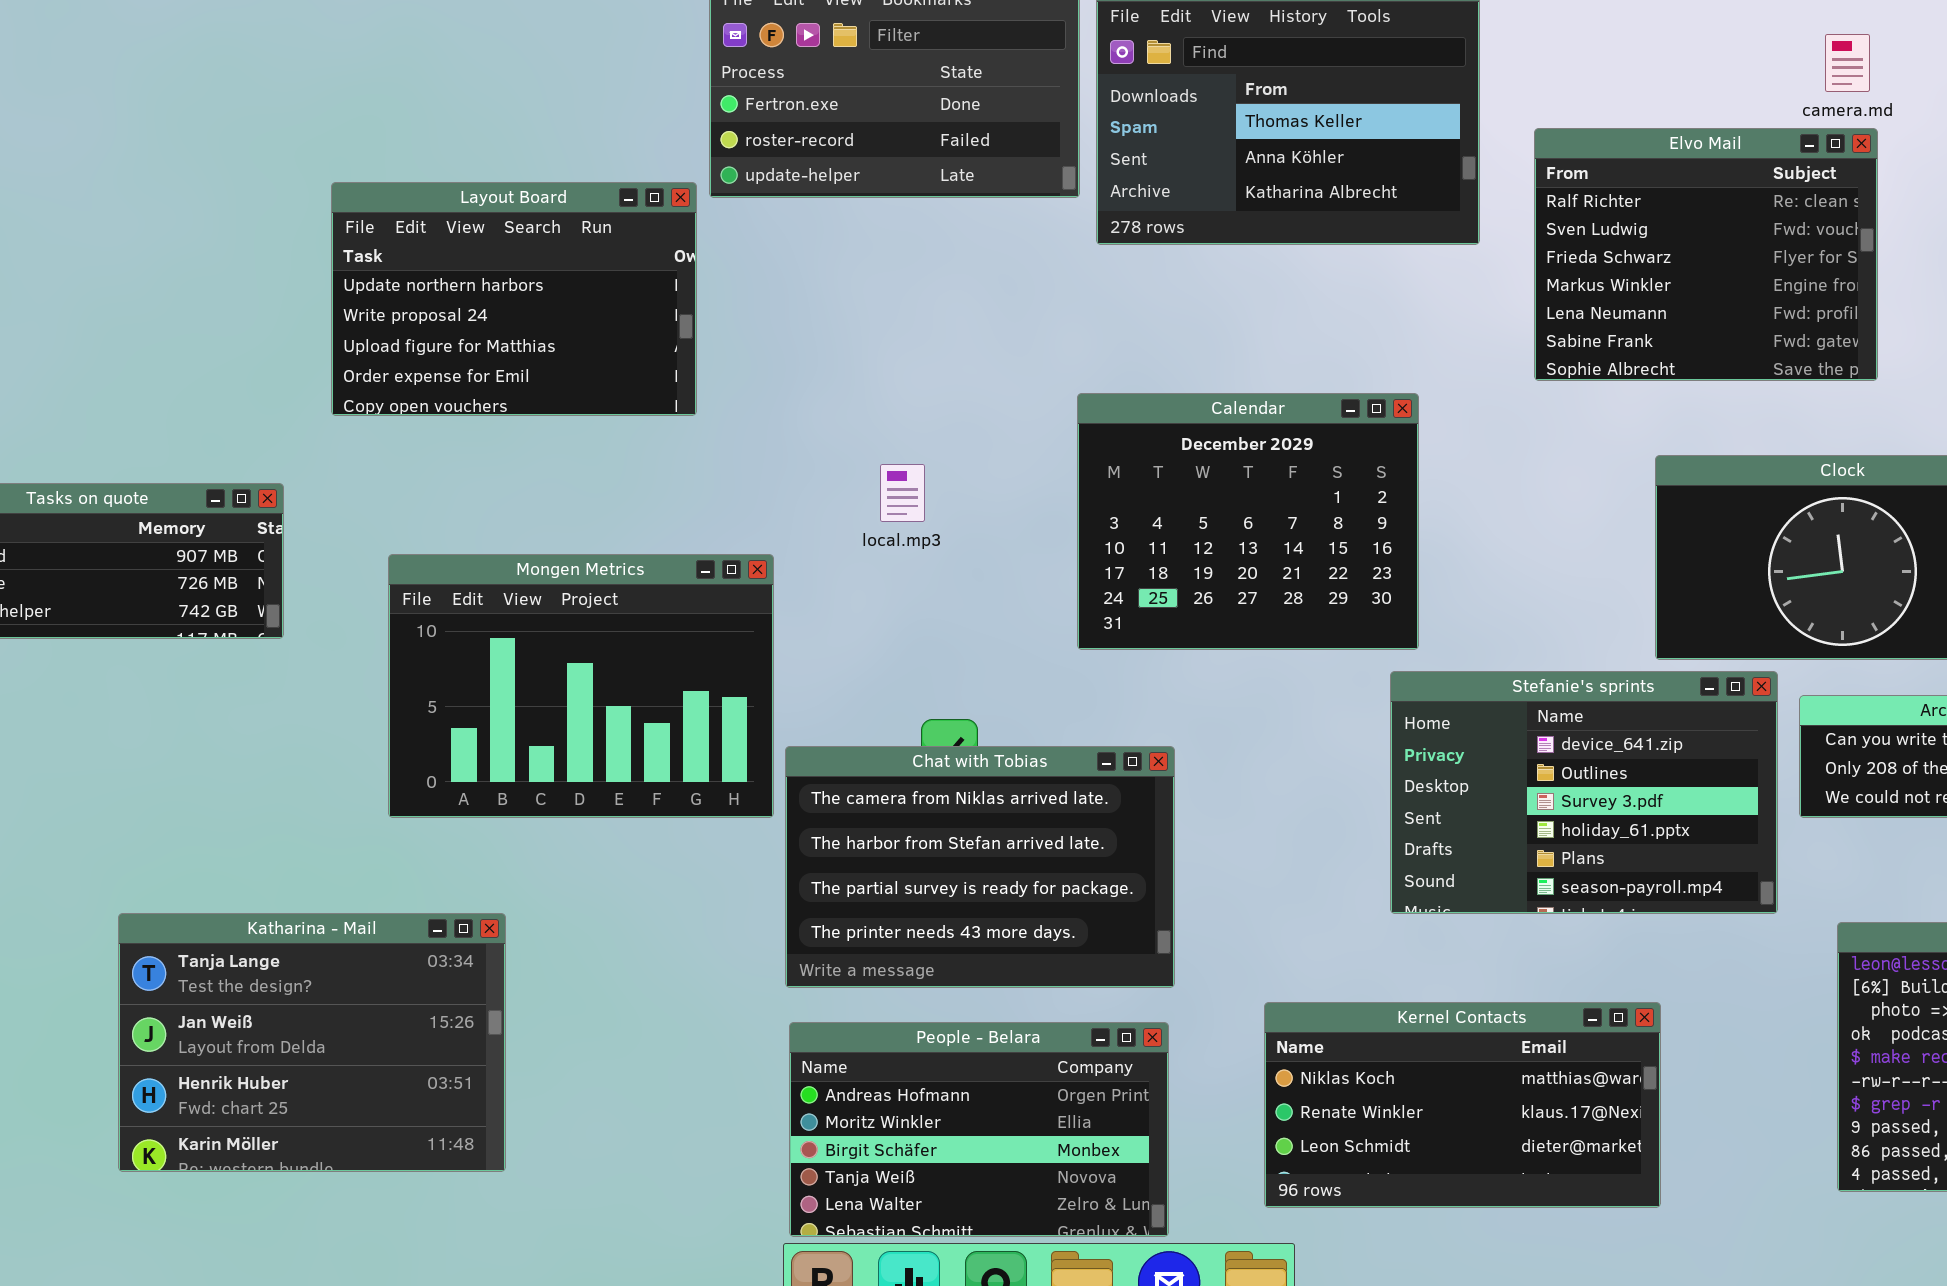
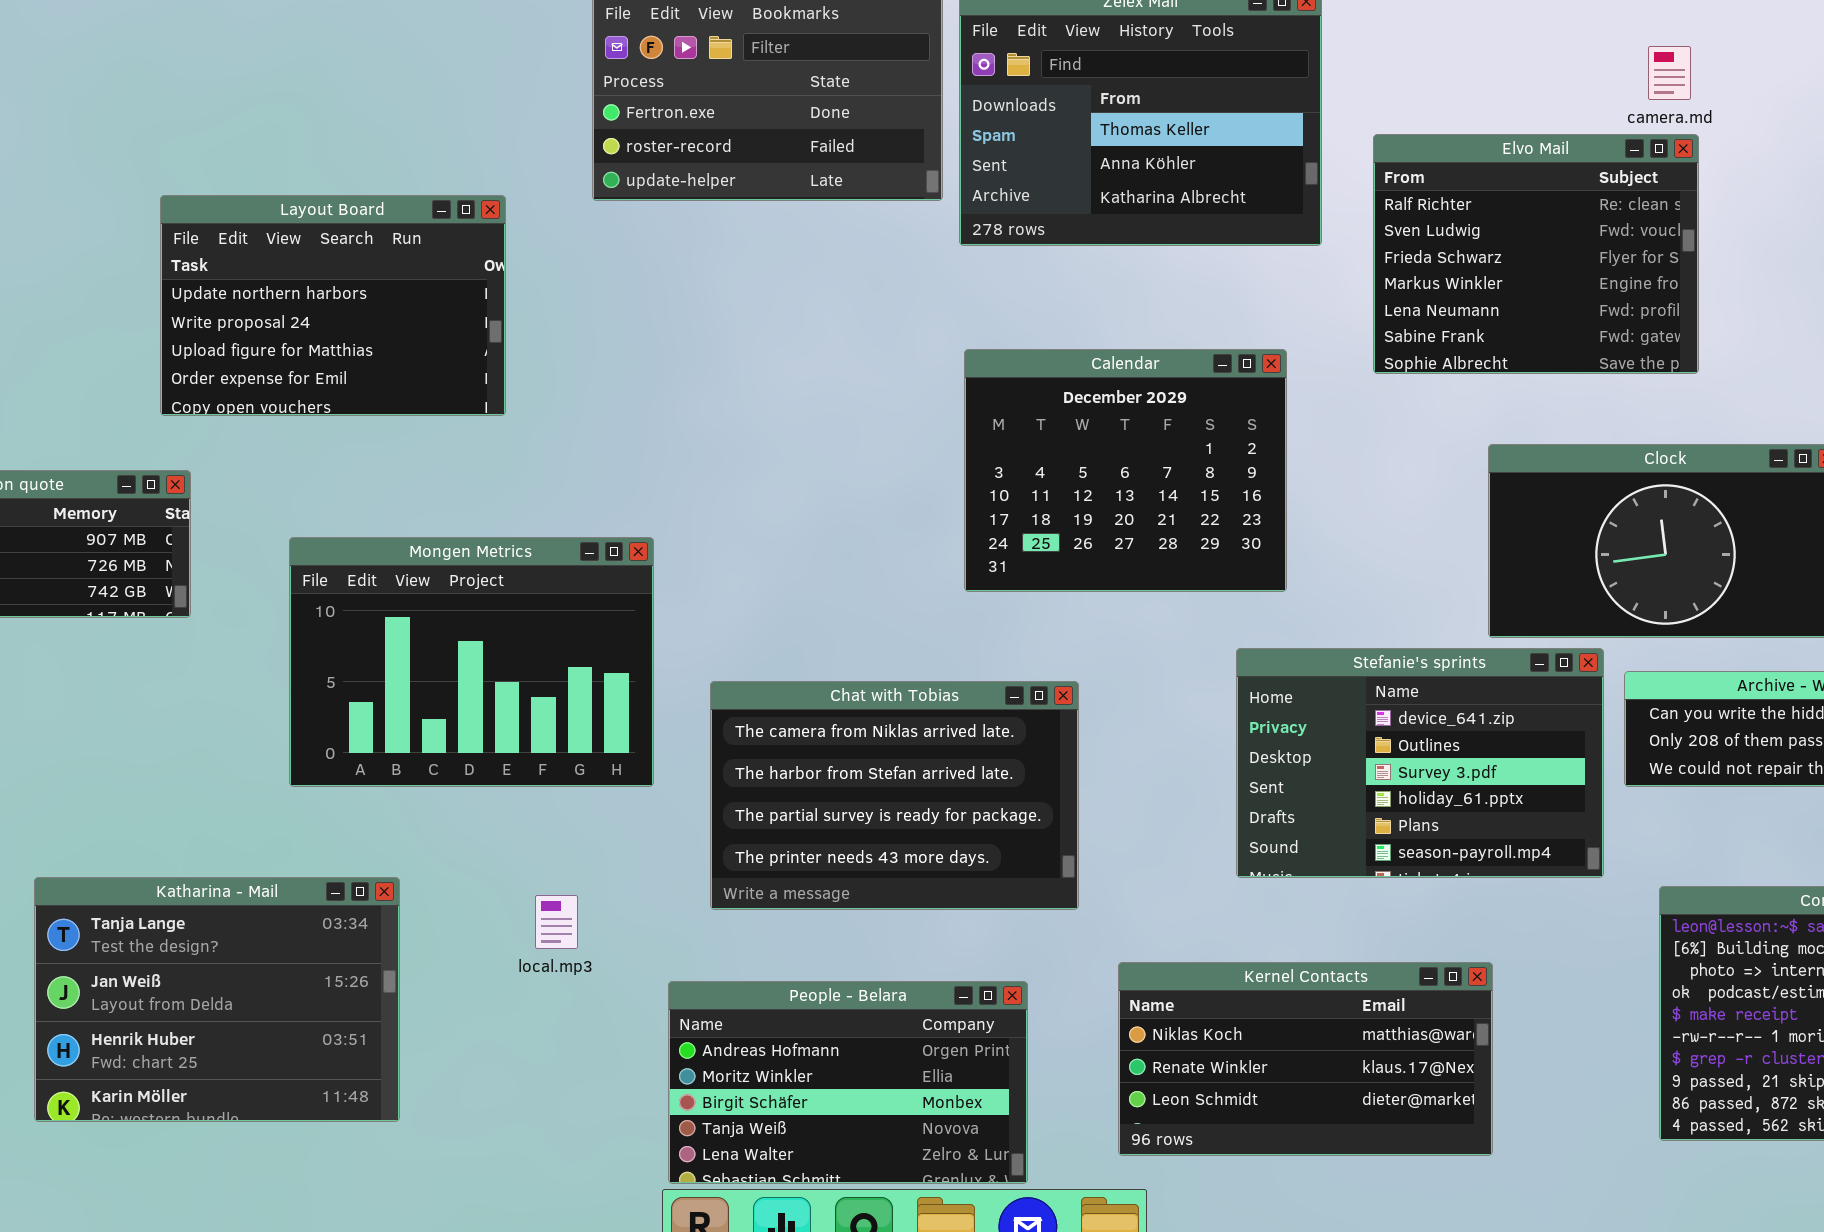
Layout Board: [331,182,697,416] -> [160,195,506,416], moved
Calendar: [1077,393,1419,650] -> [964,349,1287,592], moved
local.mp3: [880,464,925,522] -> [535,895,578,949], moved
Chat with Tobias: [785,746,1175,988] -> [710,681,1079,910], moved

